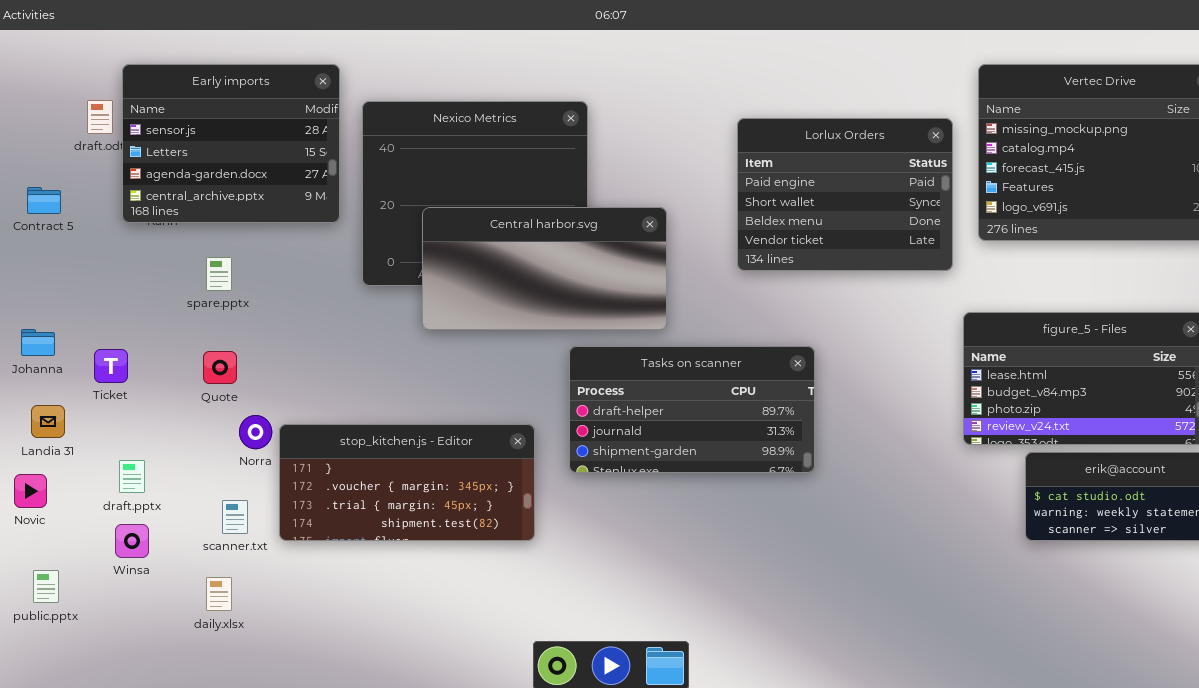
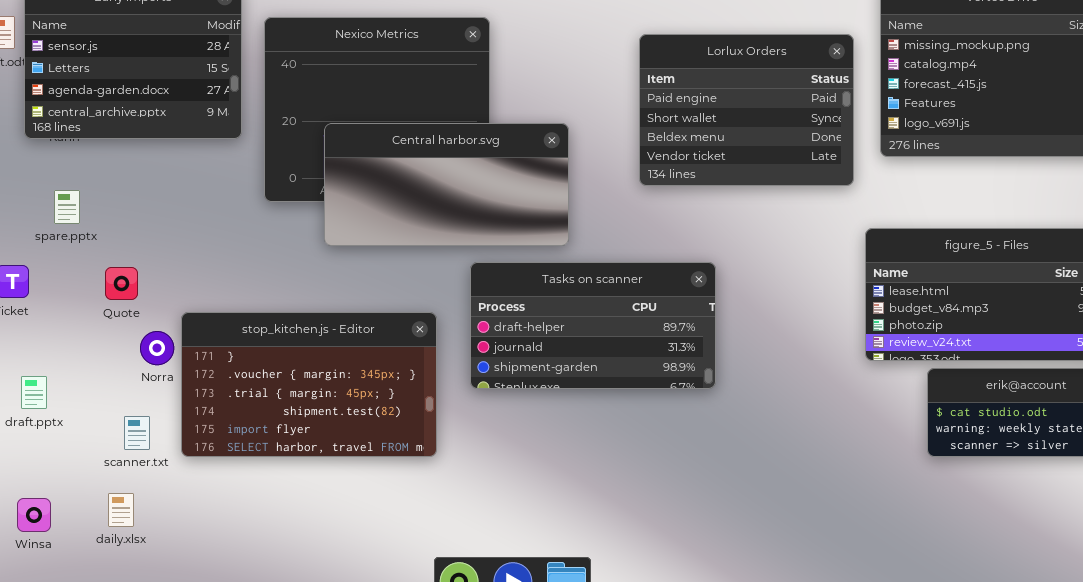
spare.pptx: [206,257,232,291] -> [54,190,80,224], moved
stop_kitchen.js - Editor: [279,424,535,541] -> [181,312,437,457], resized
Winsa: [115,524,149,558] -> [17,498,51,532], moved

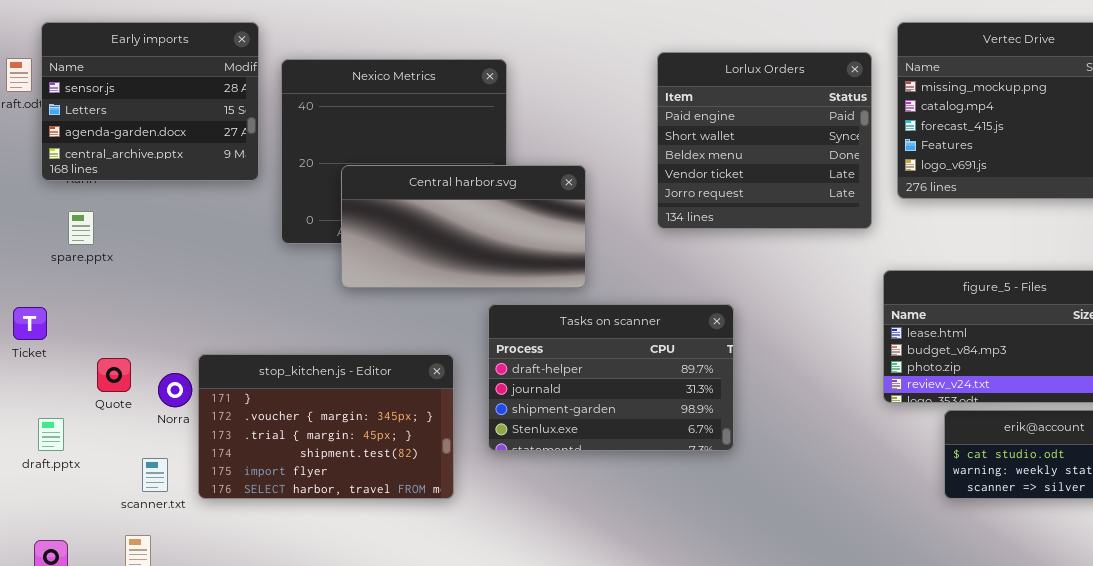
Lorlux Orders: [639,34,854,186] -> [657,52,872,229], resized
spare.pptx: [54,190,80,224] -> [68,211,94,245], moved
Tasks on scanner: [470,262,716,389] -> [488,304,734,451], resized
Quote: [105,267,138,300] -> [97,358,131,392], moved

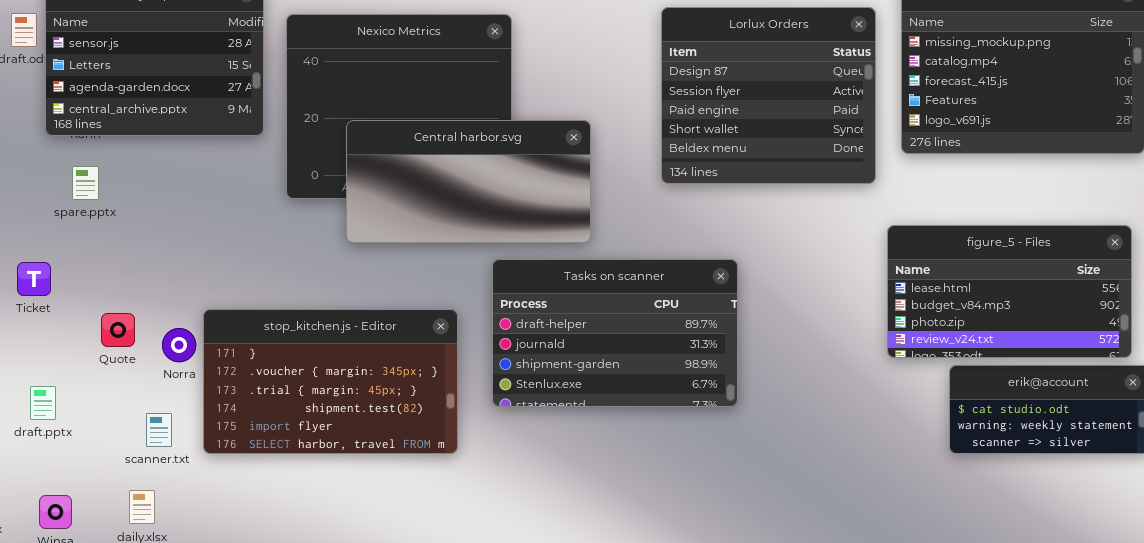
Lorlux Orders: [657,52,872,229] -> [661,7,876,184], scrolled up 2 rows
draft.pptx: [38,418,64,451] -> [30,386,56,420], moved

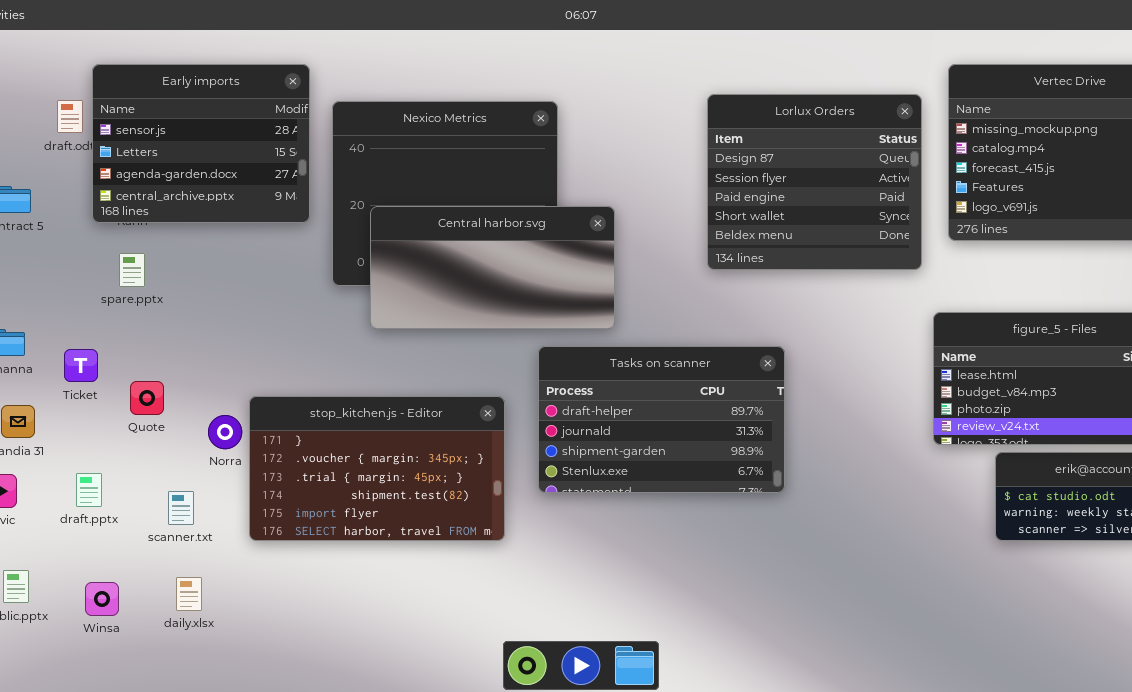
Central harbor.svg: [346,120,591,243] -> [370,206,615,329], moved
Quote: [101,313,135,347] -> [130,381,164,415], moved
scanner.txt: [146,413,172,447] -> [168,491,194,525], moved

